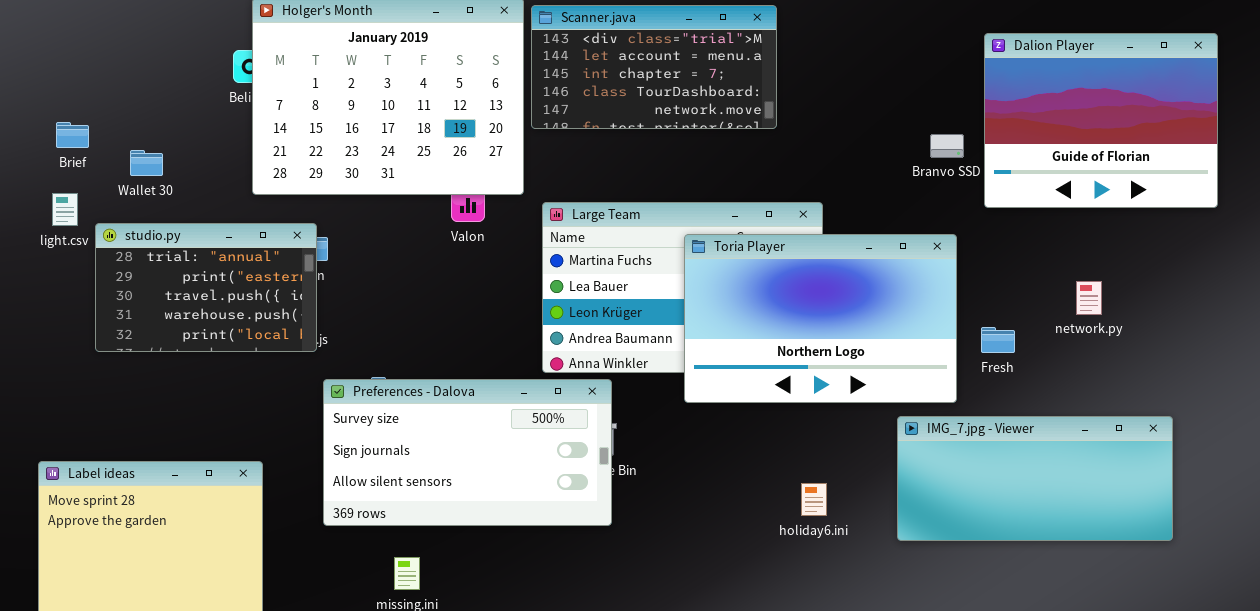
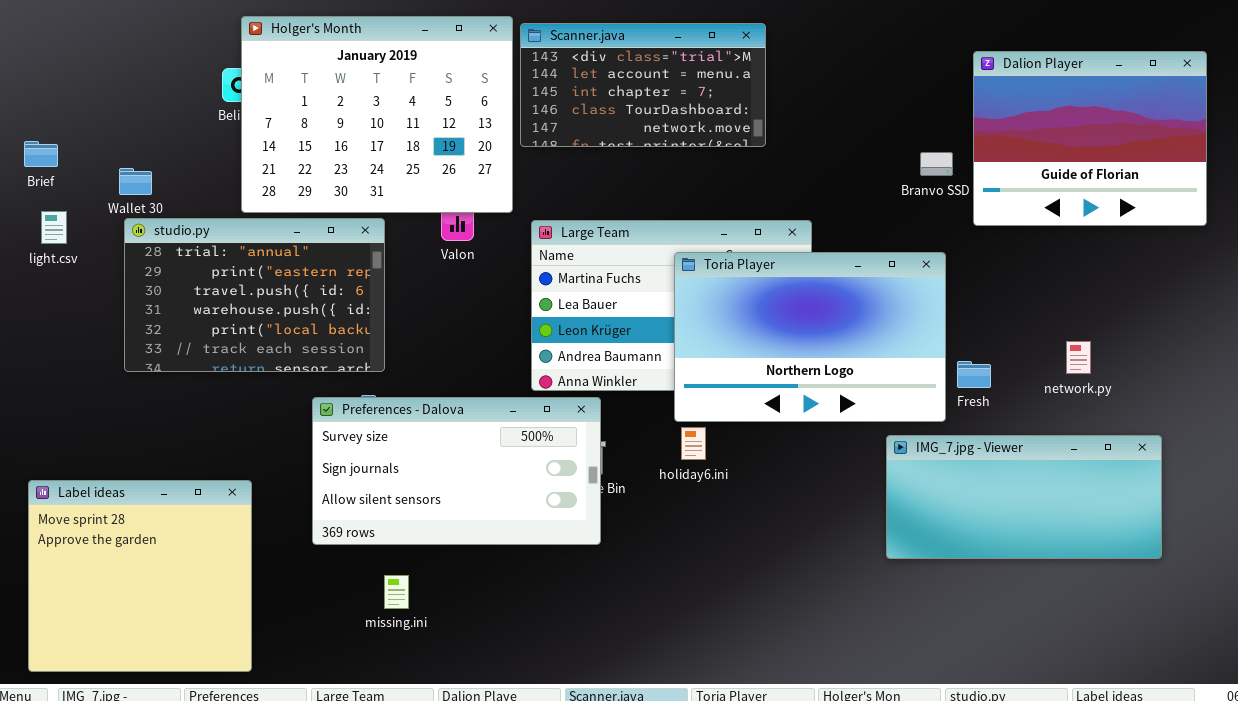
Brief: [56,122,89,148] -> [24,141,58,167], moved
studio.py: [95,223,317,352] -> [124,218,385,372], moved, resized
network.py: [1076,281,1102,315] -> [1066,341,1091,374], moved
Fresh: [981,327,1015,353] -> [957,361,991,388], moved
holiday6.ini: [801,483,827,516] -> [681,427,706,460], moved

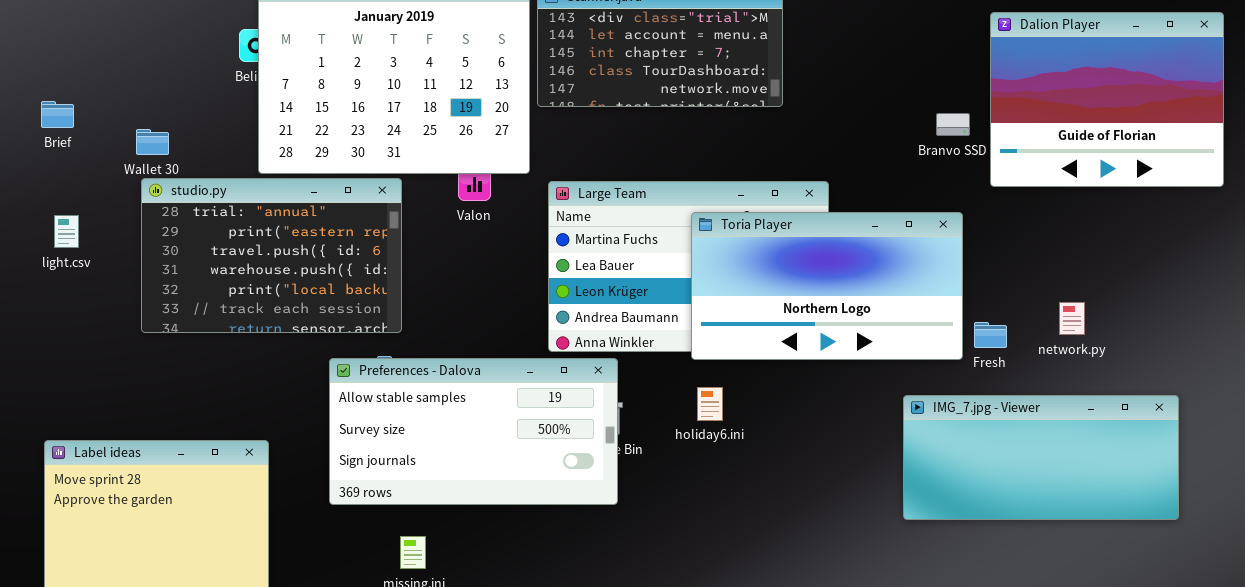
light.csv: [41,211,67,244] -> [54,215,79,248], moved
Toria Player: [674,252,946,422] -> [691,212,963,360], resized
network.py: [1066,341,1091,374] -> [1059,302,1085,335], moved
Preferences - Dalova: [312,397,601,545] -> [329,358,618,505], scrolled up 1 row

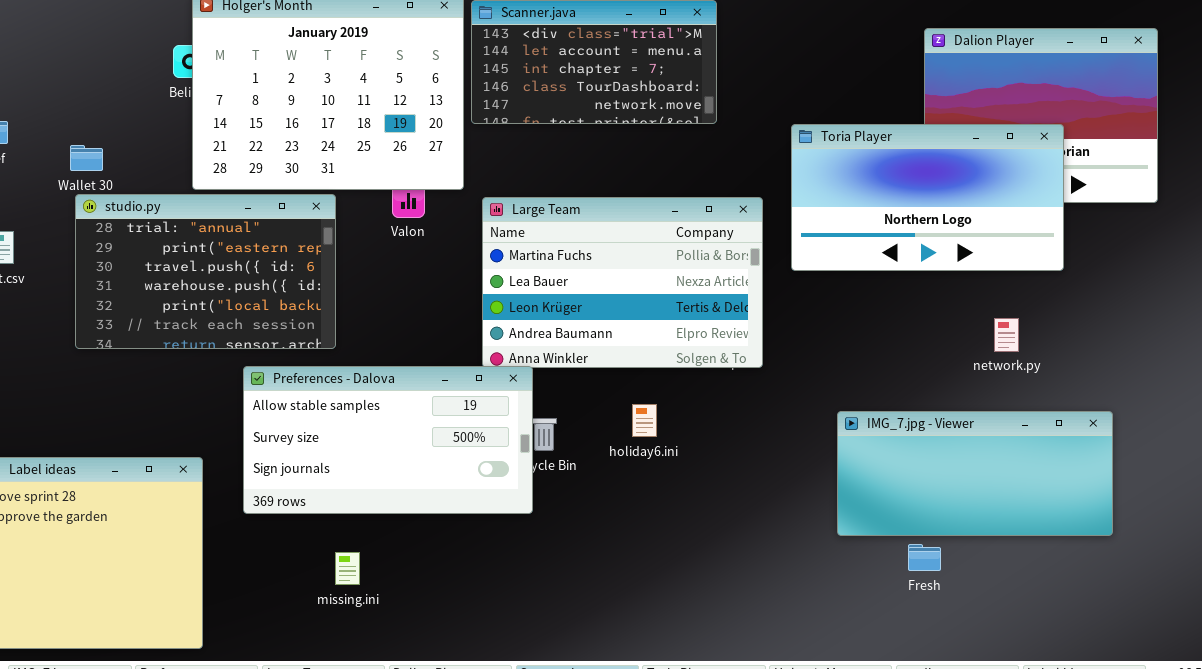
Toria Player: [691,212,963,360] -> [791,124,1064,271], moved
Fresh: [974,322,1007,348] -> [908,544,941,571], moved
Preferences - Dalova: [329,358,618,505] -> [243,366,533,514], moved

